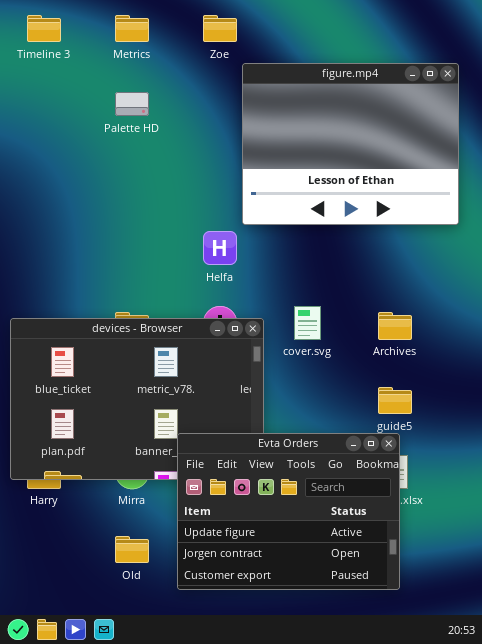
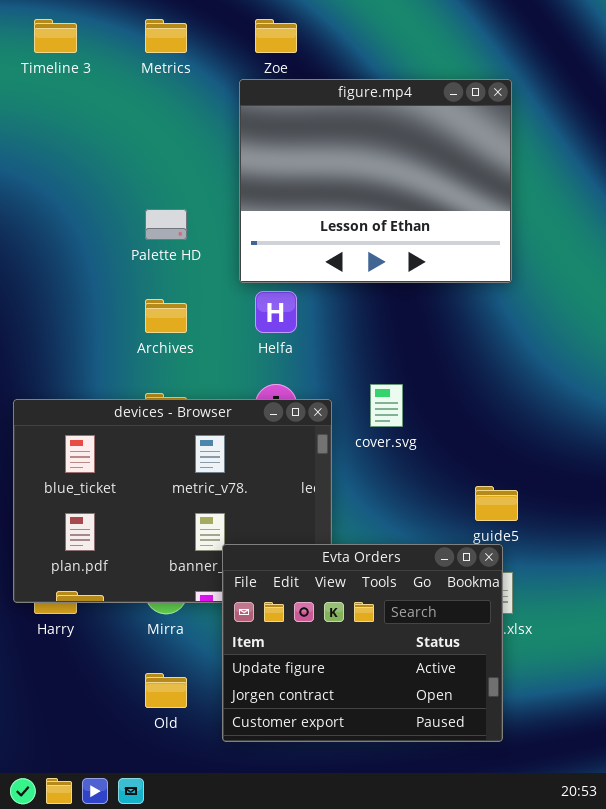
figure.mp4: [242,63,459,225] -> [239,79,512,283], moved
Palette HD: [115,92,149,116] -> [145,209,187,240], moved
Archives: [378,312,412,340] -> [145,299,187,333], moved

